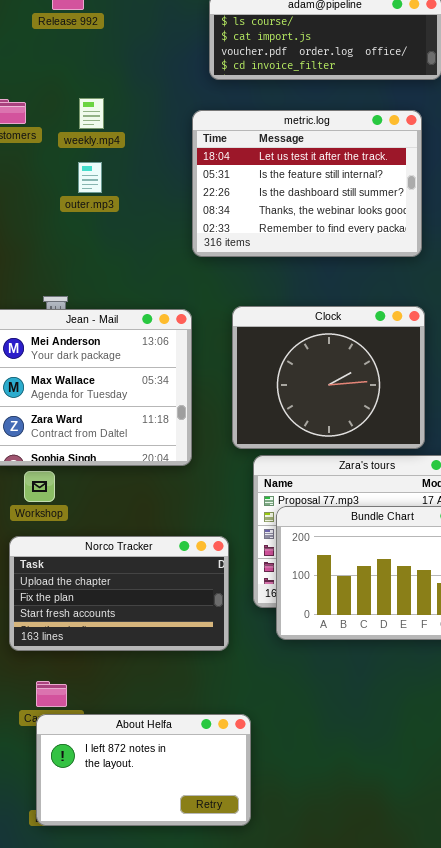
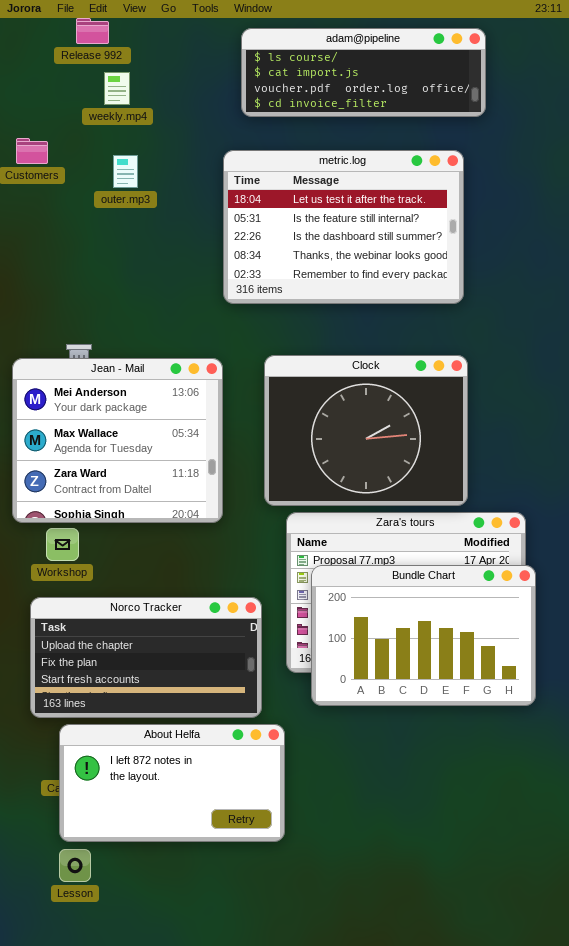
weekly.mp4: [79,98,104,129] -> [104,72,130,105], moved
outer.mp3: [78,162,102,193] -> [113,155,138,188], moved
About Helfa: [36,714,251,826] -> [59,724,285,842], moved

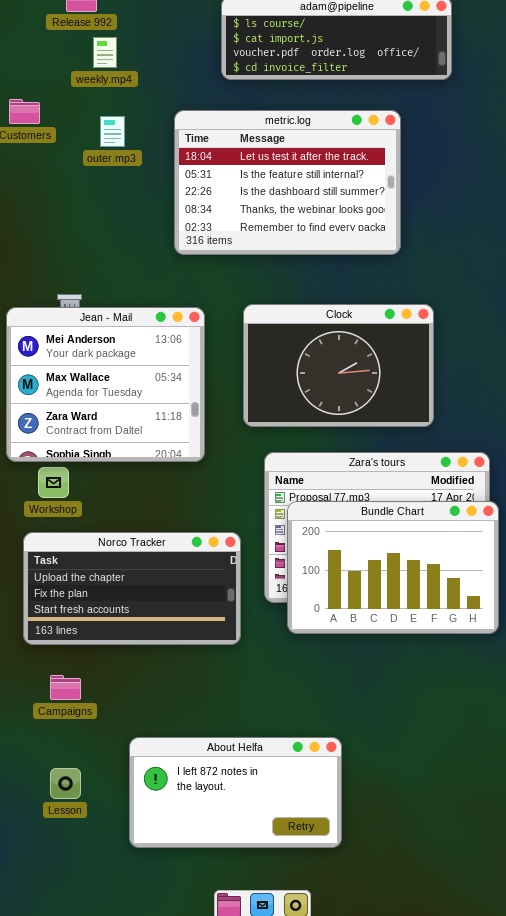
metric.log: [223,150,464,304] -> [174,110,401,255], moved
Clock: [264,355,468,506] -> [243,304,434,427], resized
About Helfa: [59,724,285,842] -> [129,737,342,848], moved

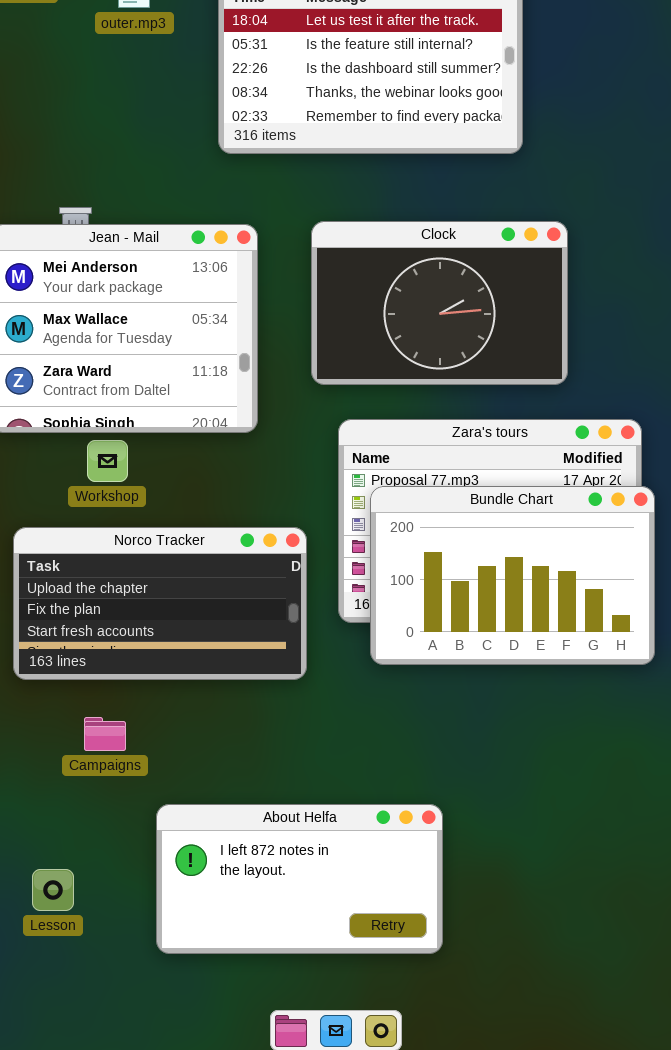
Workshop: [38,467,69,498] -> [87,440,128,482], moved
Campaigns: [50,675,81,700] -> [84,717,126,751], moved
Lesson: [50,768,81,799] -> [32,869,74,911], moved

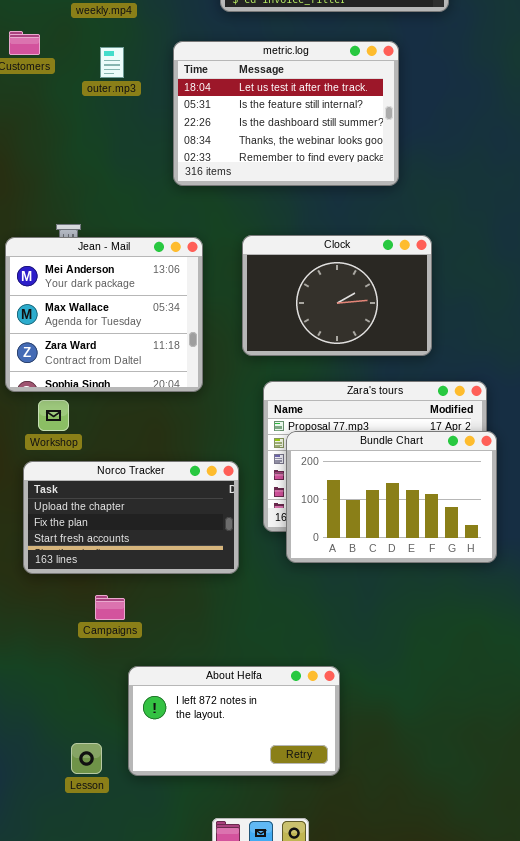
Workshop: [87,440,128,482] -> [38,400,69,431], moved
Campaigns: [84,717,126,751] -> [95,595,125,620], moved
Lesson: [32,869,74,911] -> [71,743,102,774], moved

